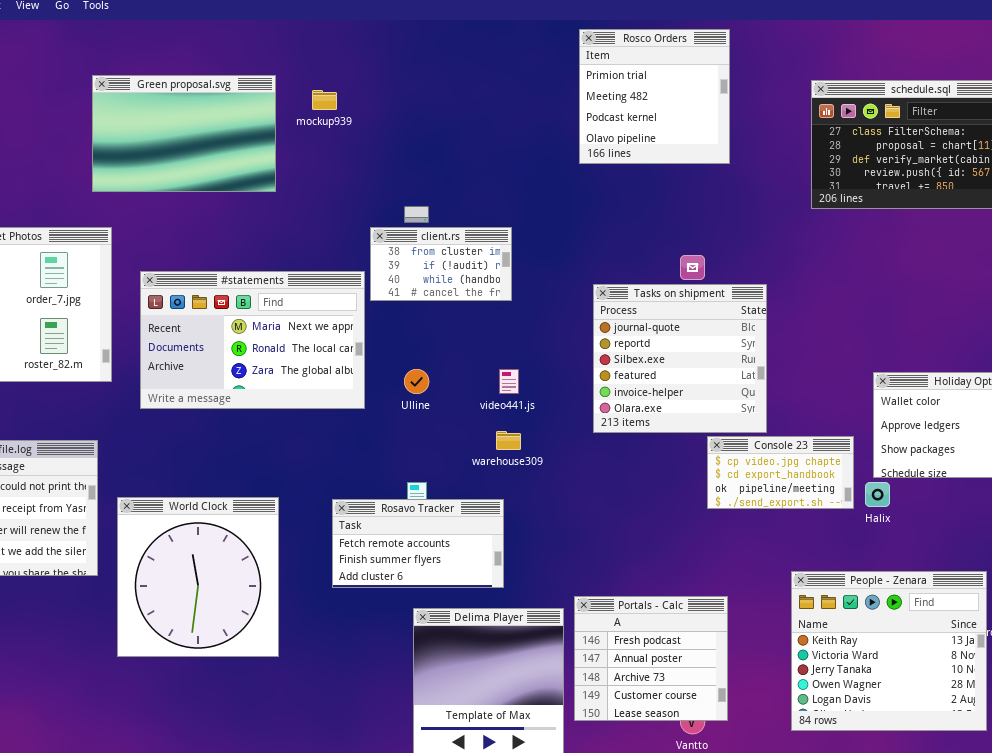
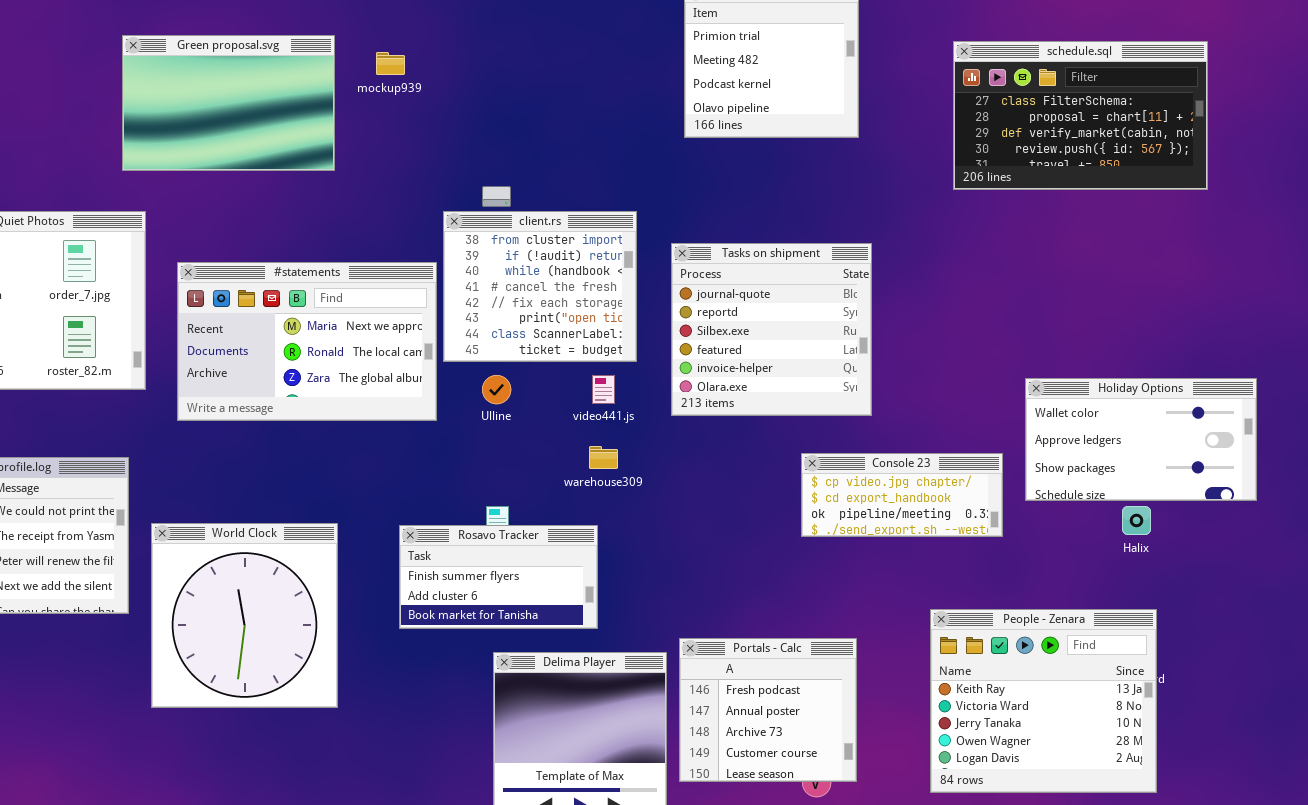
client.rs: [370,227,512,301] -> [443,211,637,362], resized
Tasks on shipment: [593,284,767,433] -> [671,243,872,416], moved
Console 23: [707,436,854,509] -> [801,453,1003,537], resized
Halix: [865,482,890,507] -> [1122,506,1151,535], moved
Rosavo Tracker: [332,499,504,588] -> [399,525,598,629], scrolled down 1 row

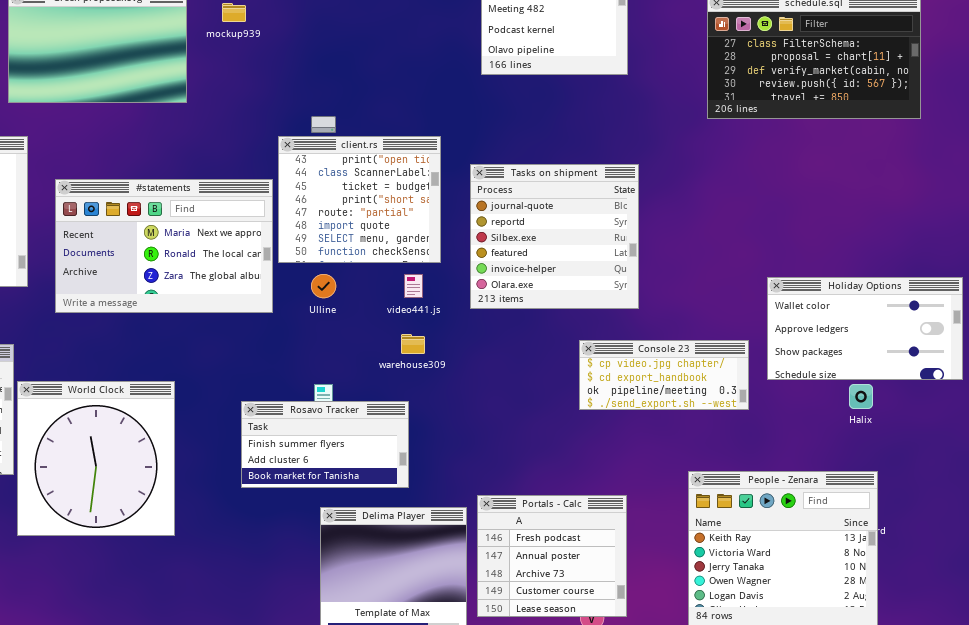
client.rs: [443,211,637,362] -> [278,136,441,263], scrolled down 5 rows
World Clock: [151,523,338,708] -> [17,381,175,536], moved

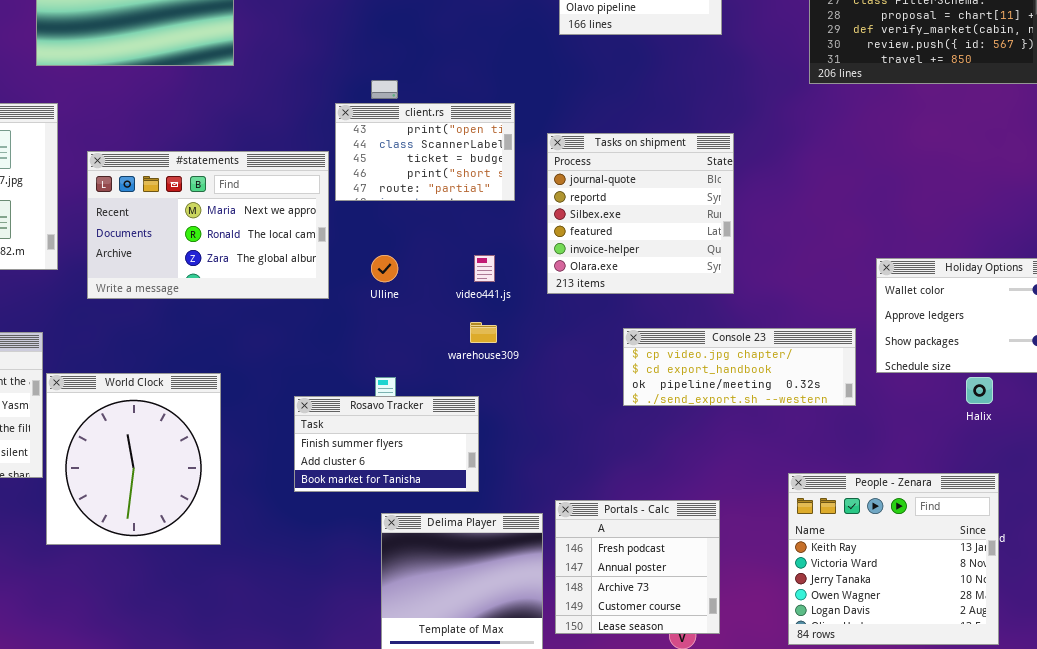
client.rs: [278,136,441,263] -> [335,103,515,201], resized
Console 23: [579,340,749,410] -> [623,328,856,406], resized

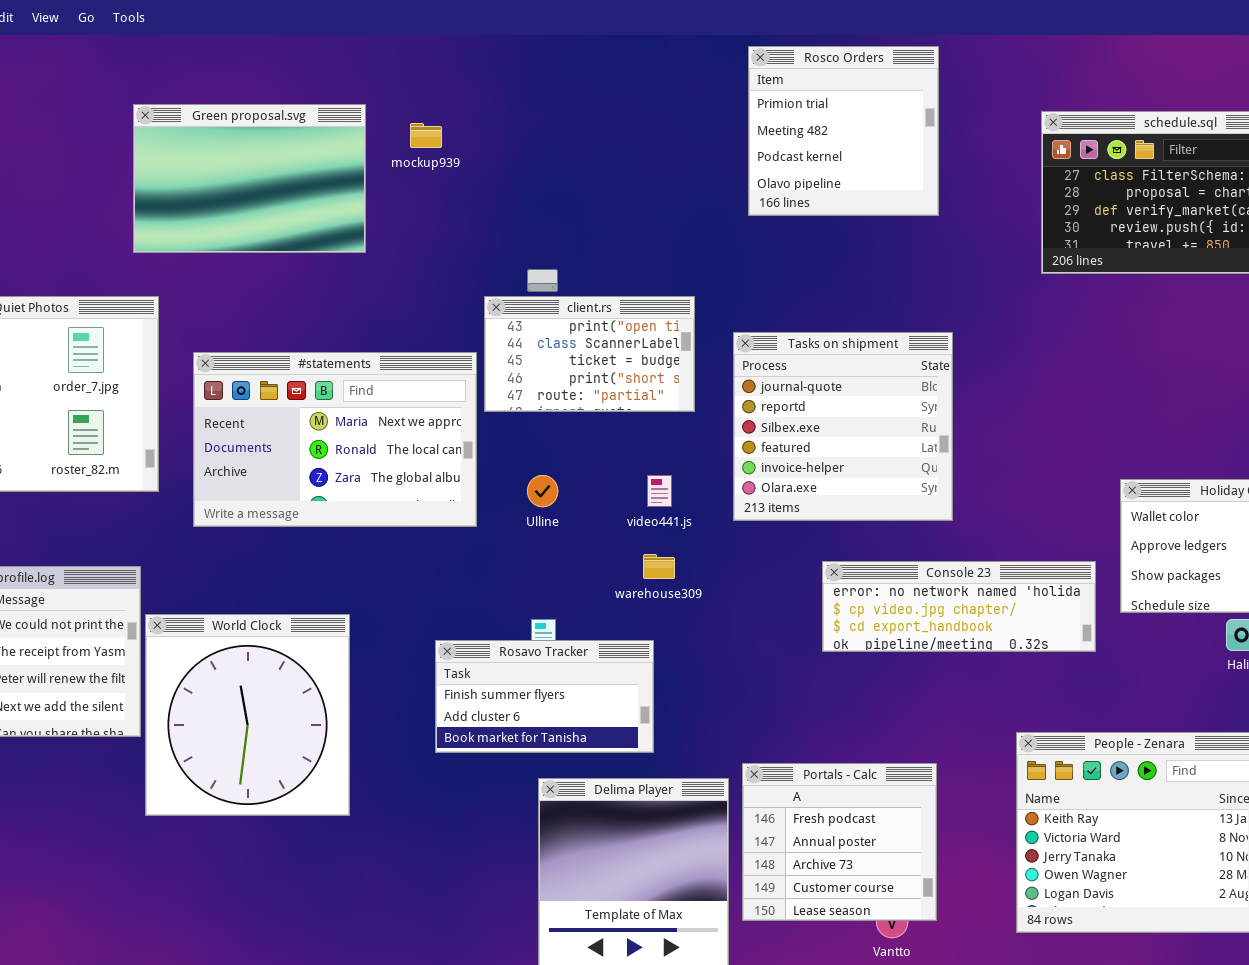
Console 23: [623,328,856,406] -> [822,561,1096,652], scrolled up 1 row

